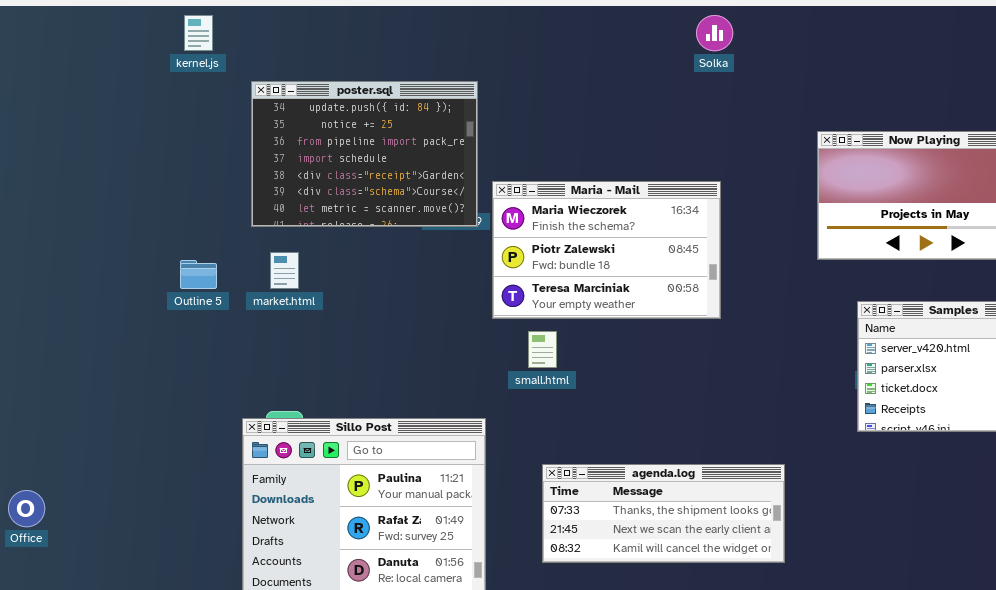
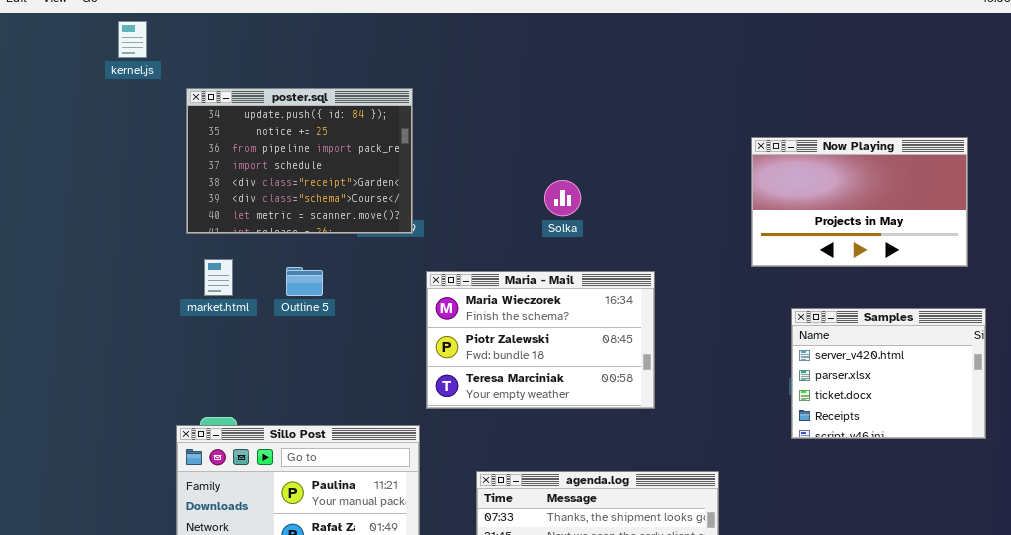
Solka: [696,15,733,51] -> [544,180,581,216], moved
Maria - Mail: [492,181,721,319] -> [426,271,655,409], moved
Outline 5: [180,260,217,289] -> [286,267,323,296], moved

